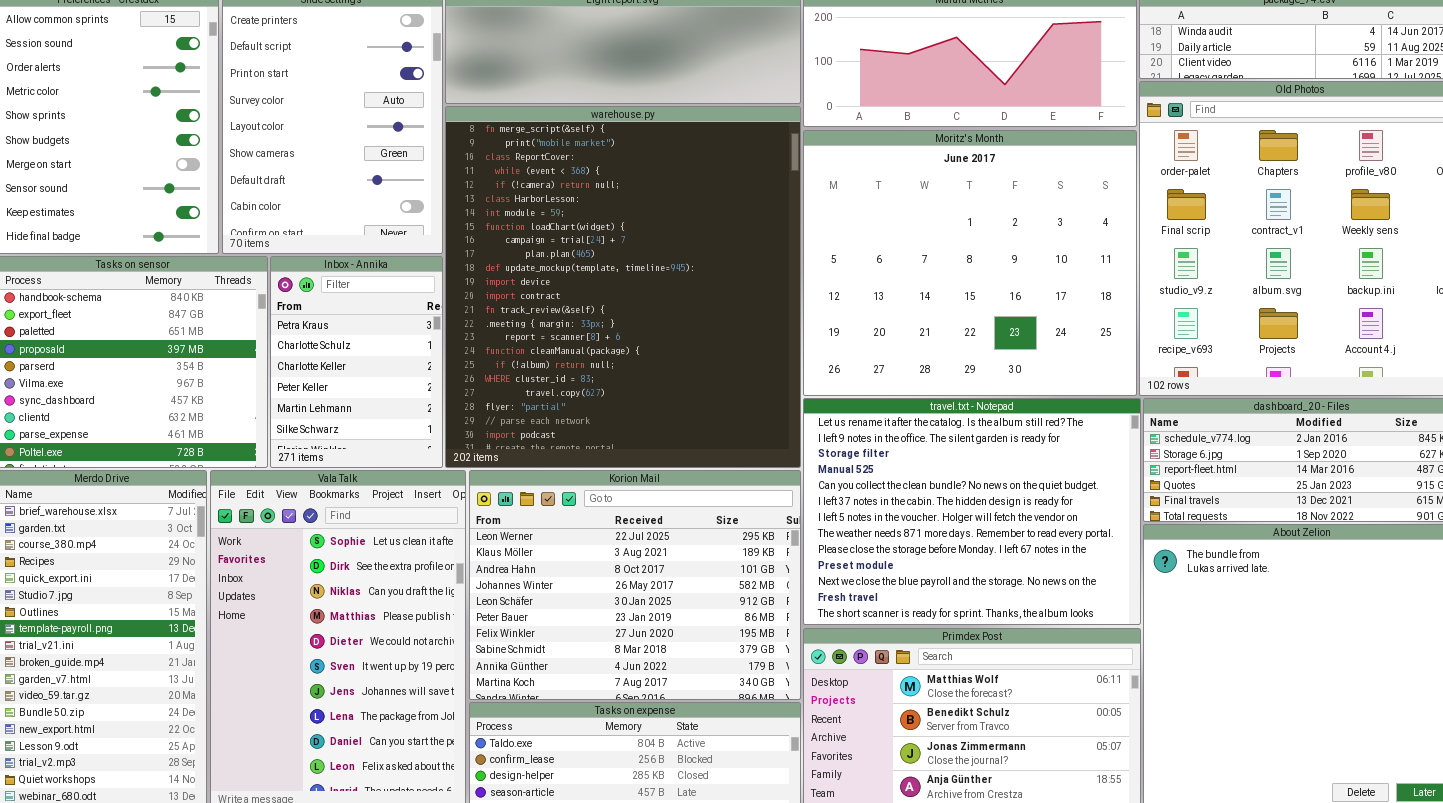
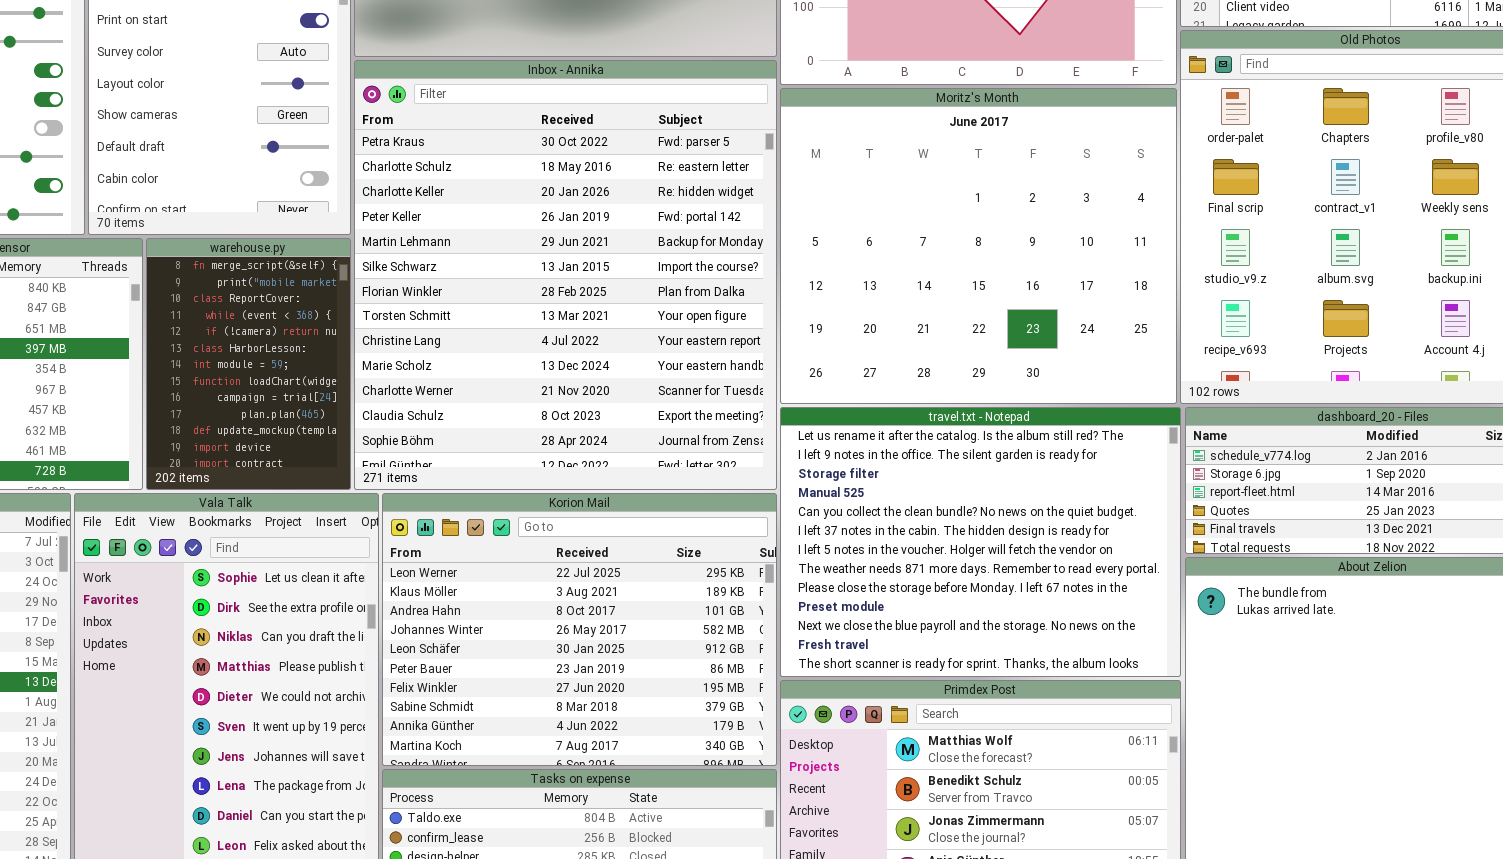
warehouse.py: [445,106,801,468] -> [146,238,351,490], moved, resized
Inbox - Annika: [270,256,443,468] -> [354,60,777,490], moved, resized

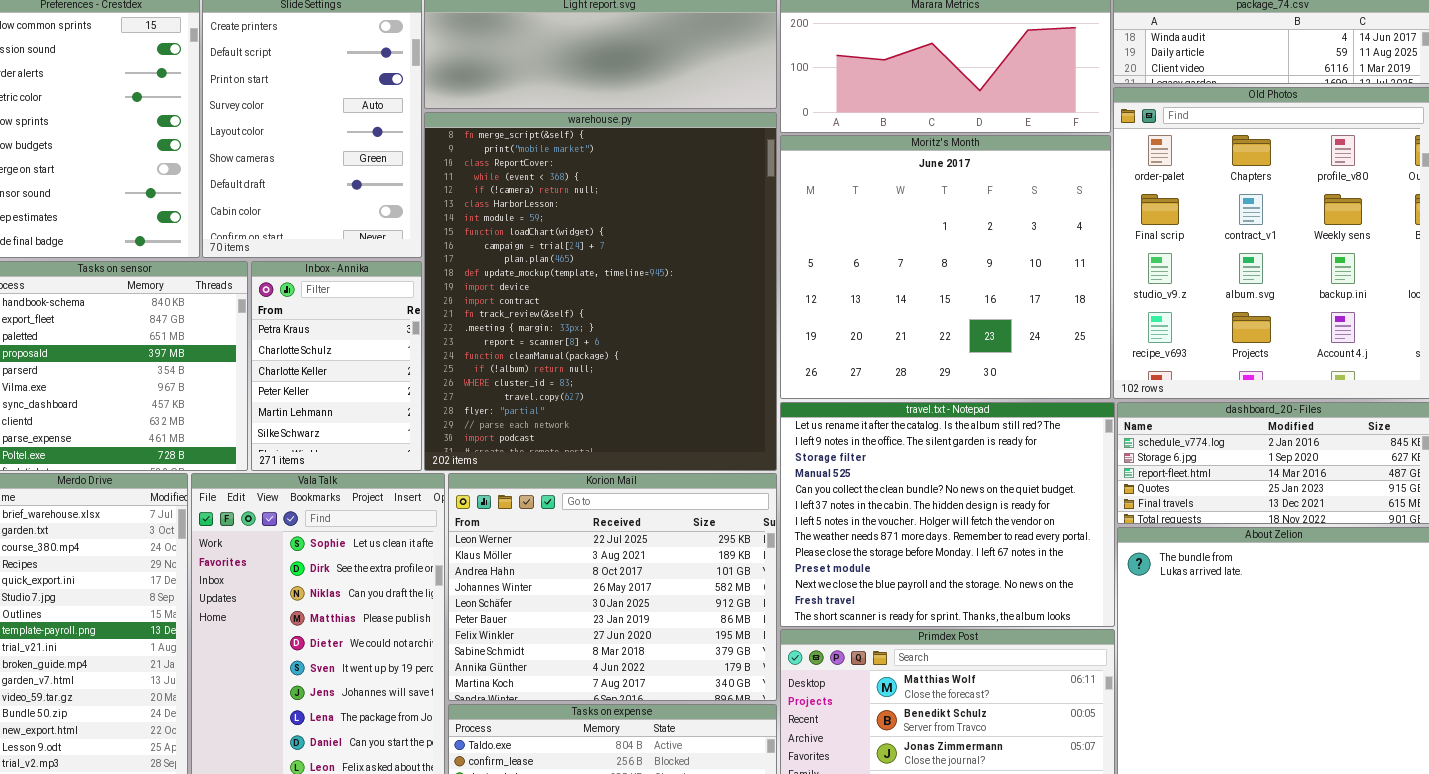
Inbox - Annika: [354,60,777,490] -> [251,261,422,471], moved, resized
warehouse.py: [146,238,351,490] -> [424,112,777,471], moved, resized

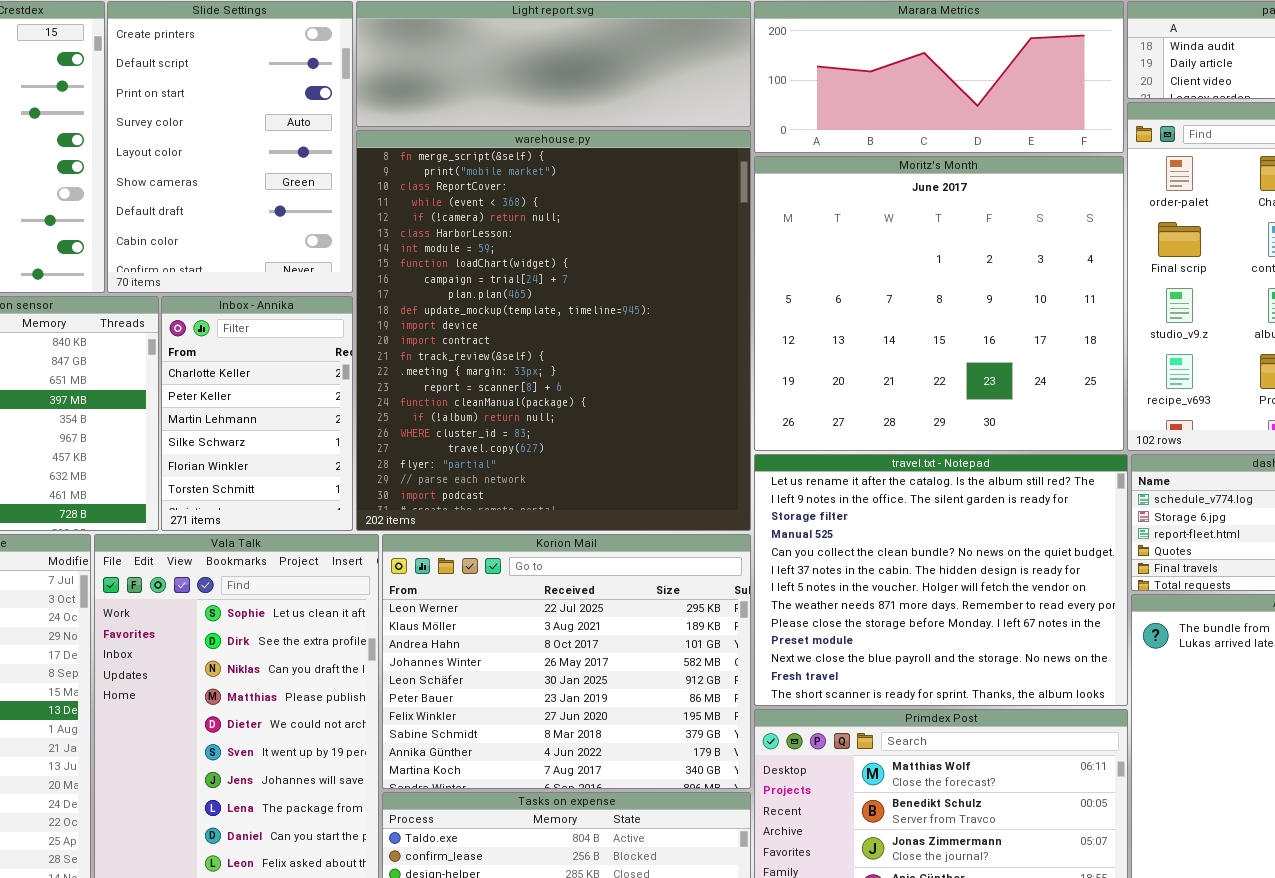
Inbox - Annika: [251,261,422,471] -> [161,296,353,531], scrolled down 2 rows

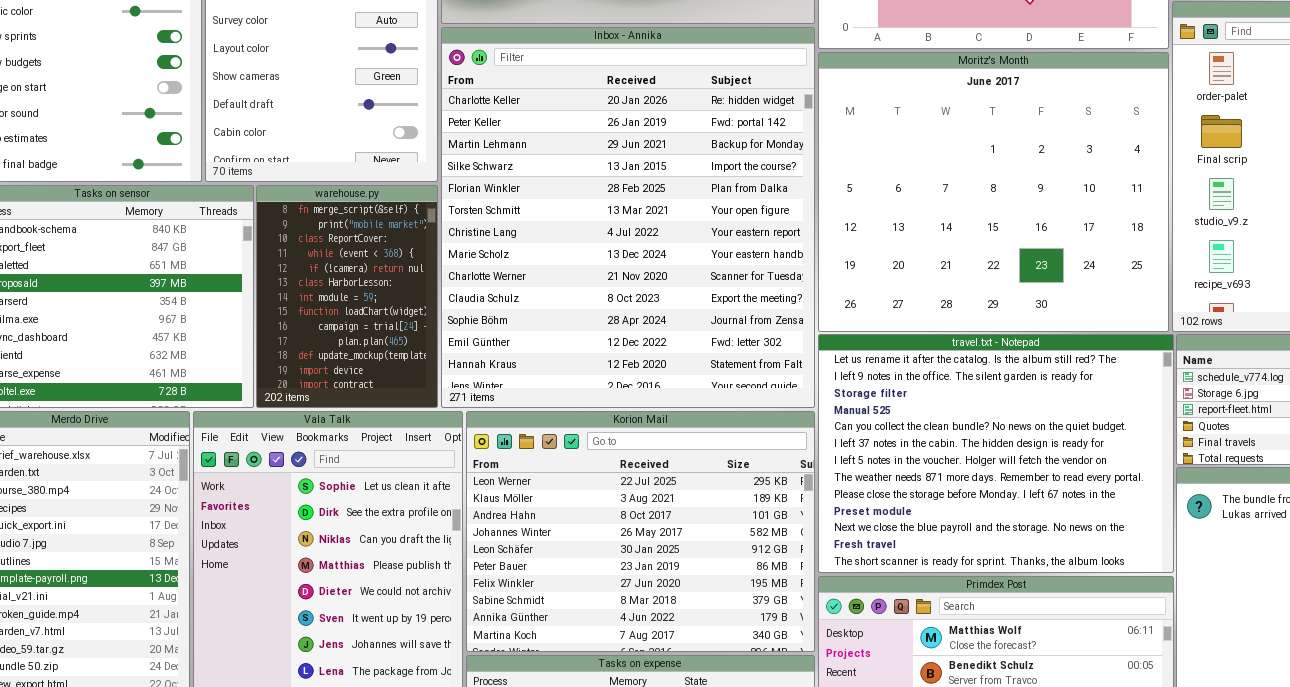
warehouse.py: [356,130,751,531] -> [256,185,438,408], moved, resized
Inbox - Annika: [161,296,353,531] -> [441,27,815,408], moved, resized

